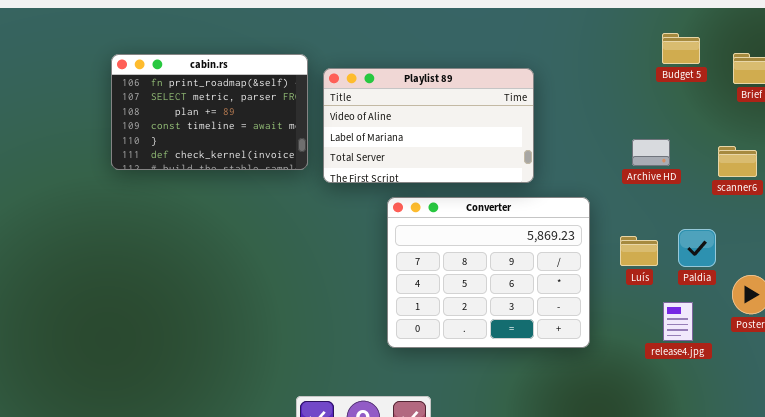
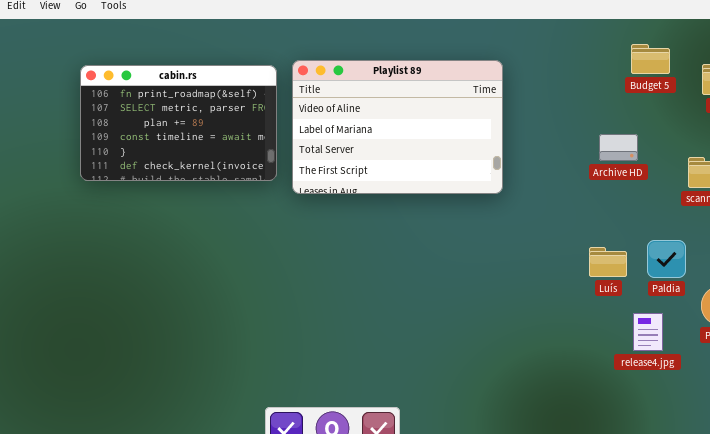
Playlist 89: [323,68,534,183] -> [292,60,503,194], resized
Archive HD: [632,139,670,166] -> [599,134,638,161], moved
Converter: [387,197,590,348] -> none, closed

